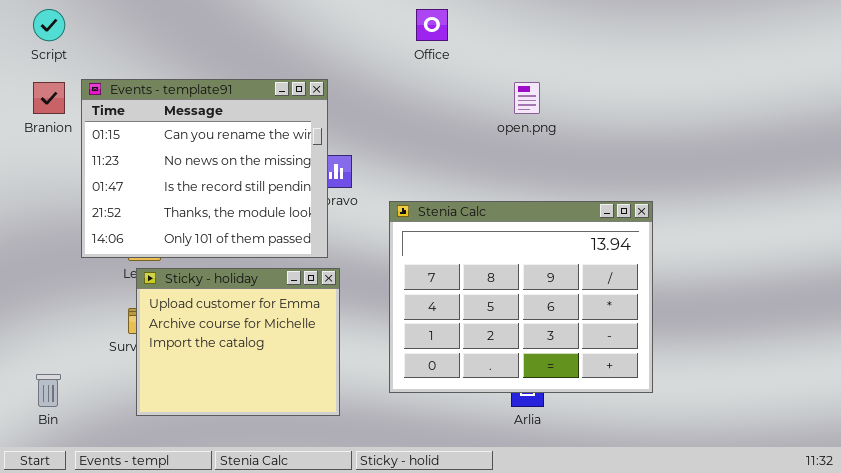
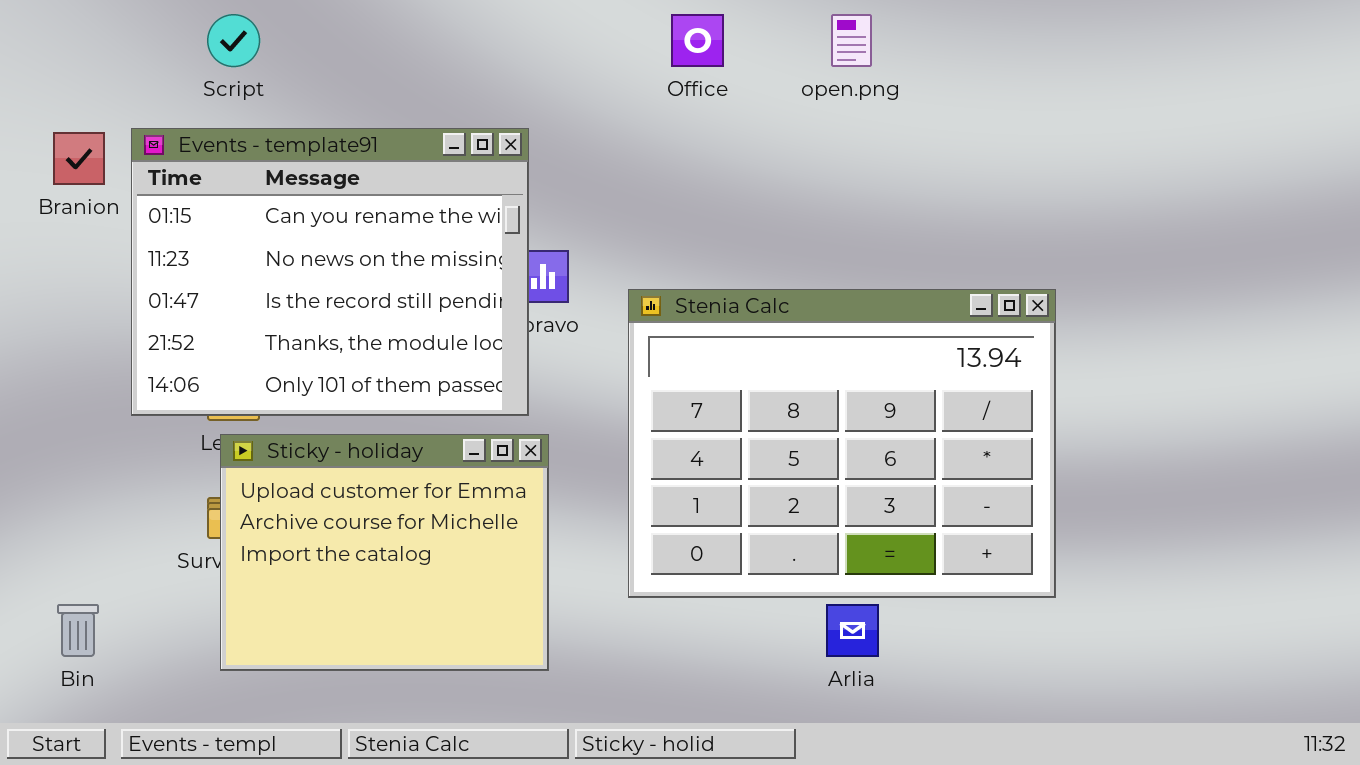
Script: [33,9,65,41] -> [207,14,260,67], moved
open.png: [514,82,540,114] -> [831,14,872,67], moved
Stenia Calc: [389,201,653,393] -> [628,289,1056,598], moved

